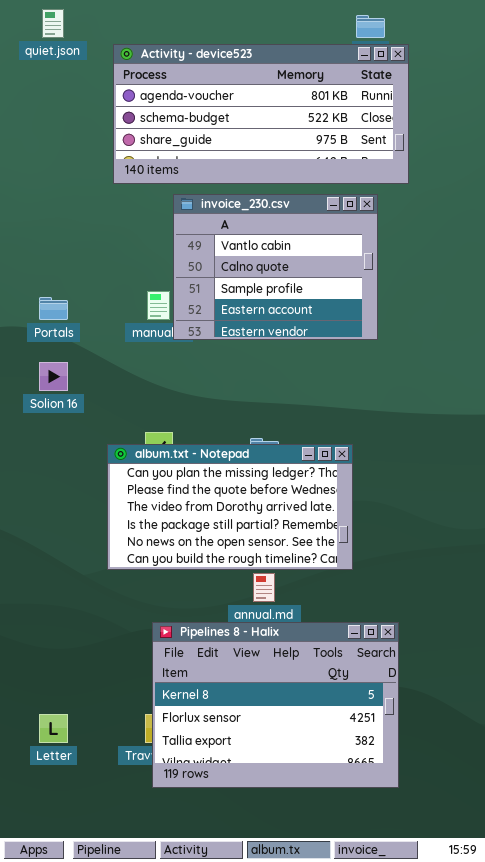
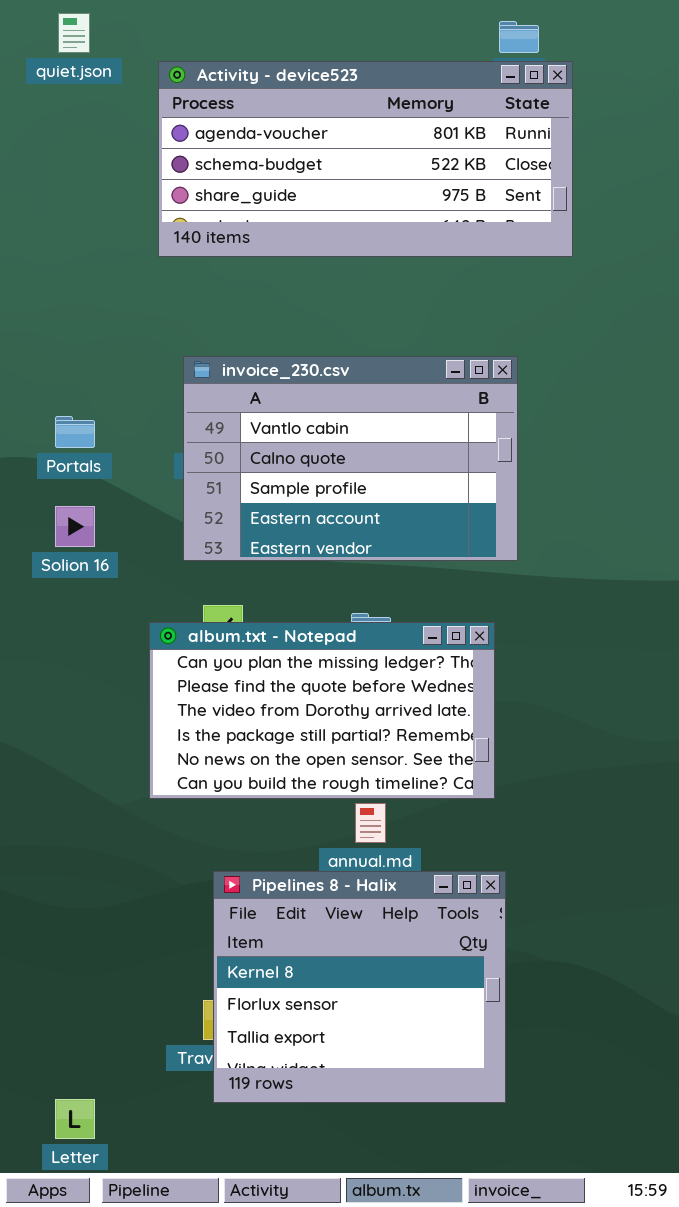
invoice_230.csv: [173,194,378,340] -> [183,356,518,561], moved, resized
Pipelines 8 - Halix: [152,622,399,788] -> [213,871,506,1103], resized
Letter: [39,714,68,743] -> [55,1099,95,1139], moved

